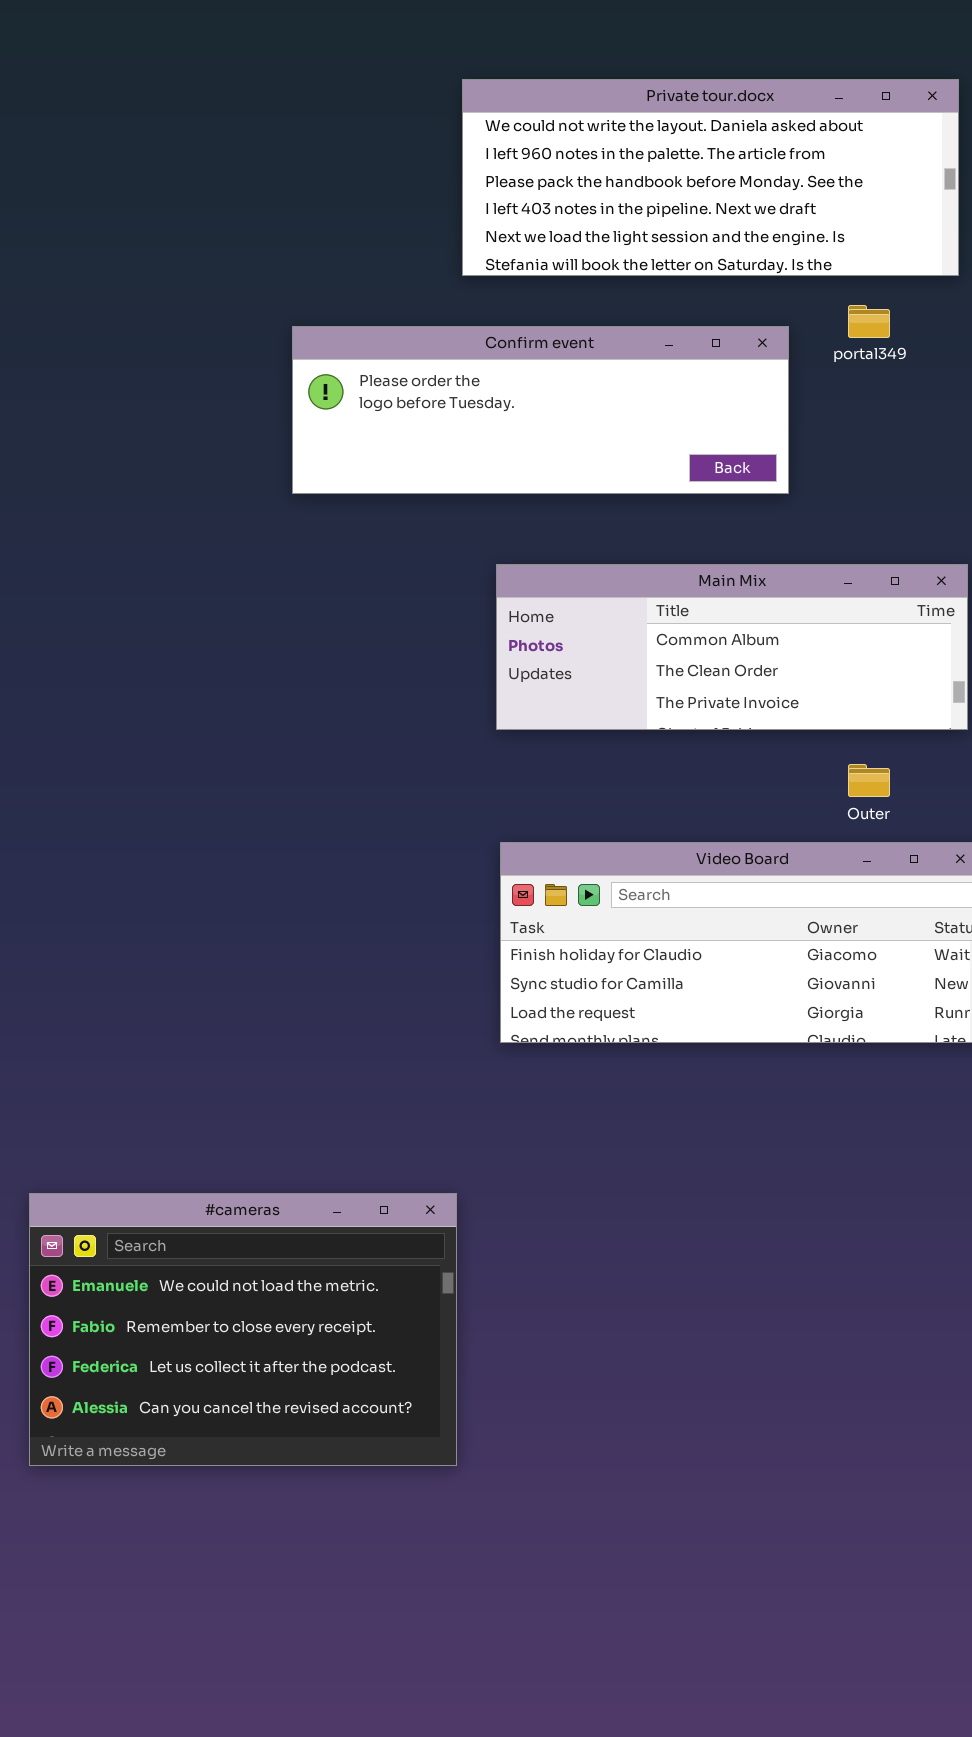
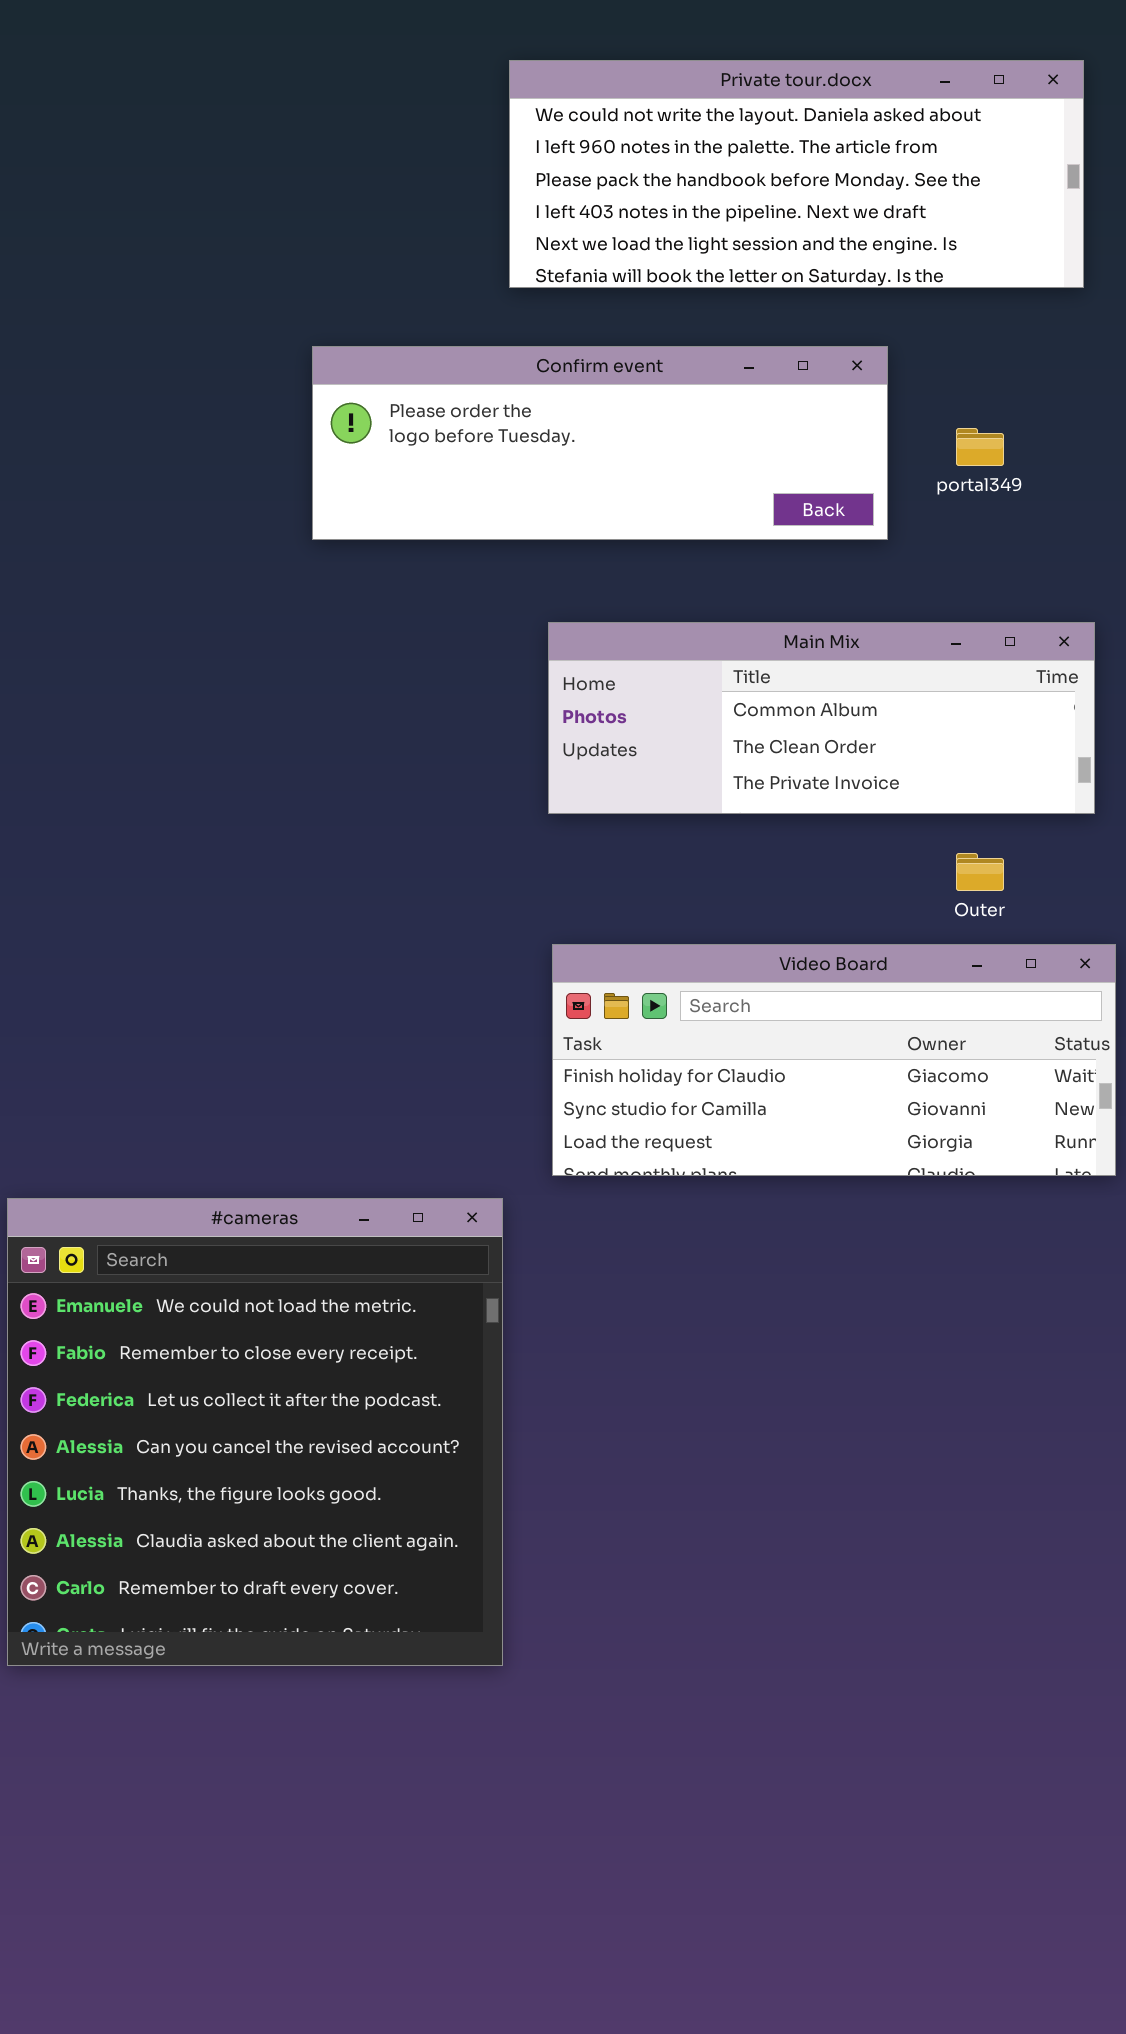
portal349: [848,305,890,338] -> [956,428,1004,466], moved
#cameras: [29,1193,457,1466] -> [7,1198,503,1666], resized

